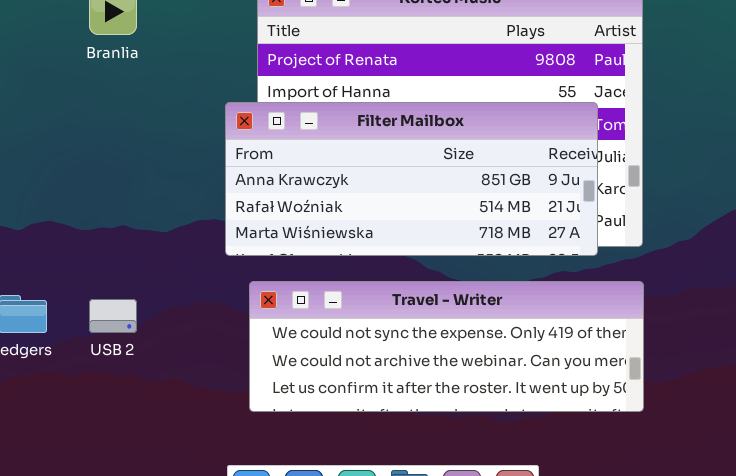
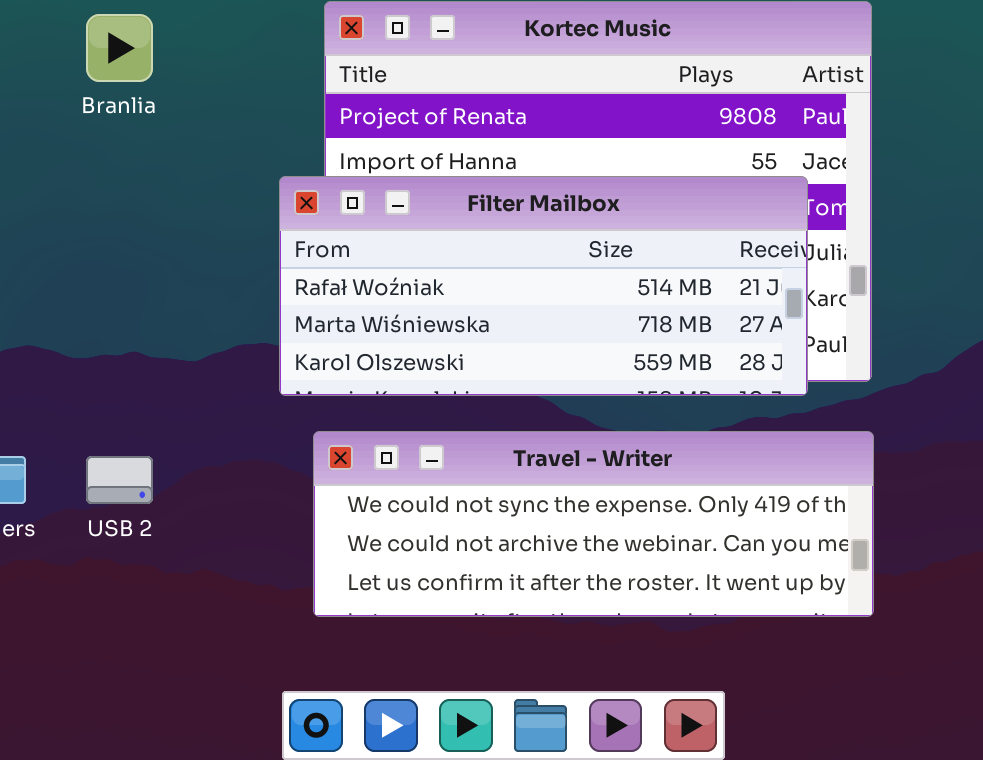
Filter Mailbox: [225,102,598,256] -> [279,176,808,396], scrolled down 1 row

